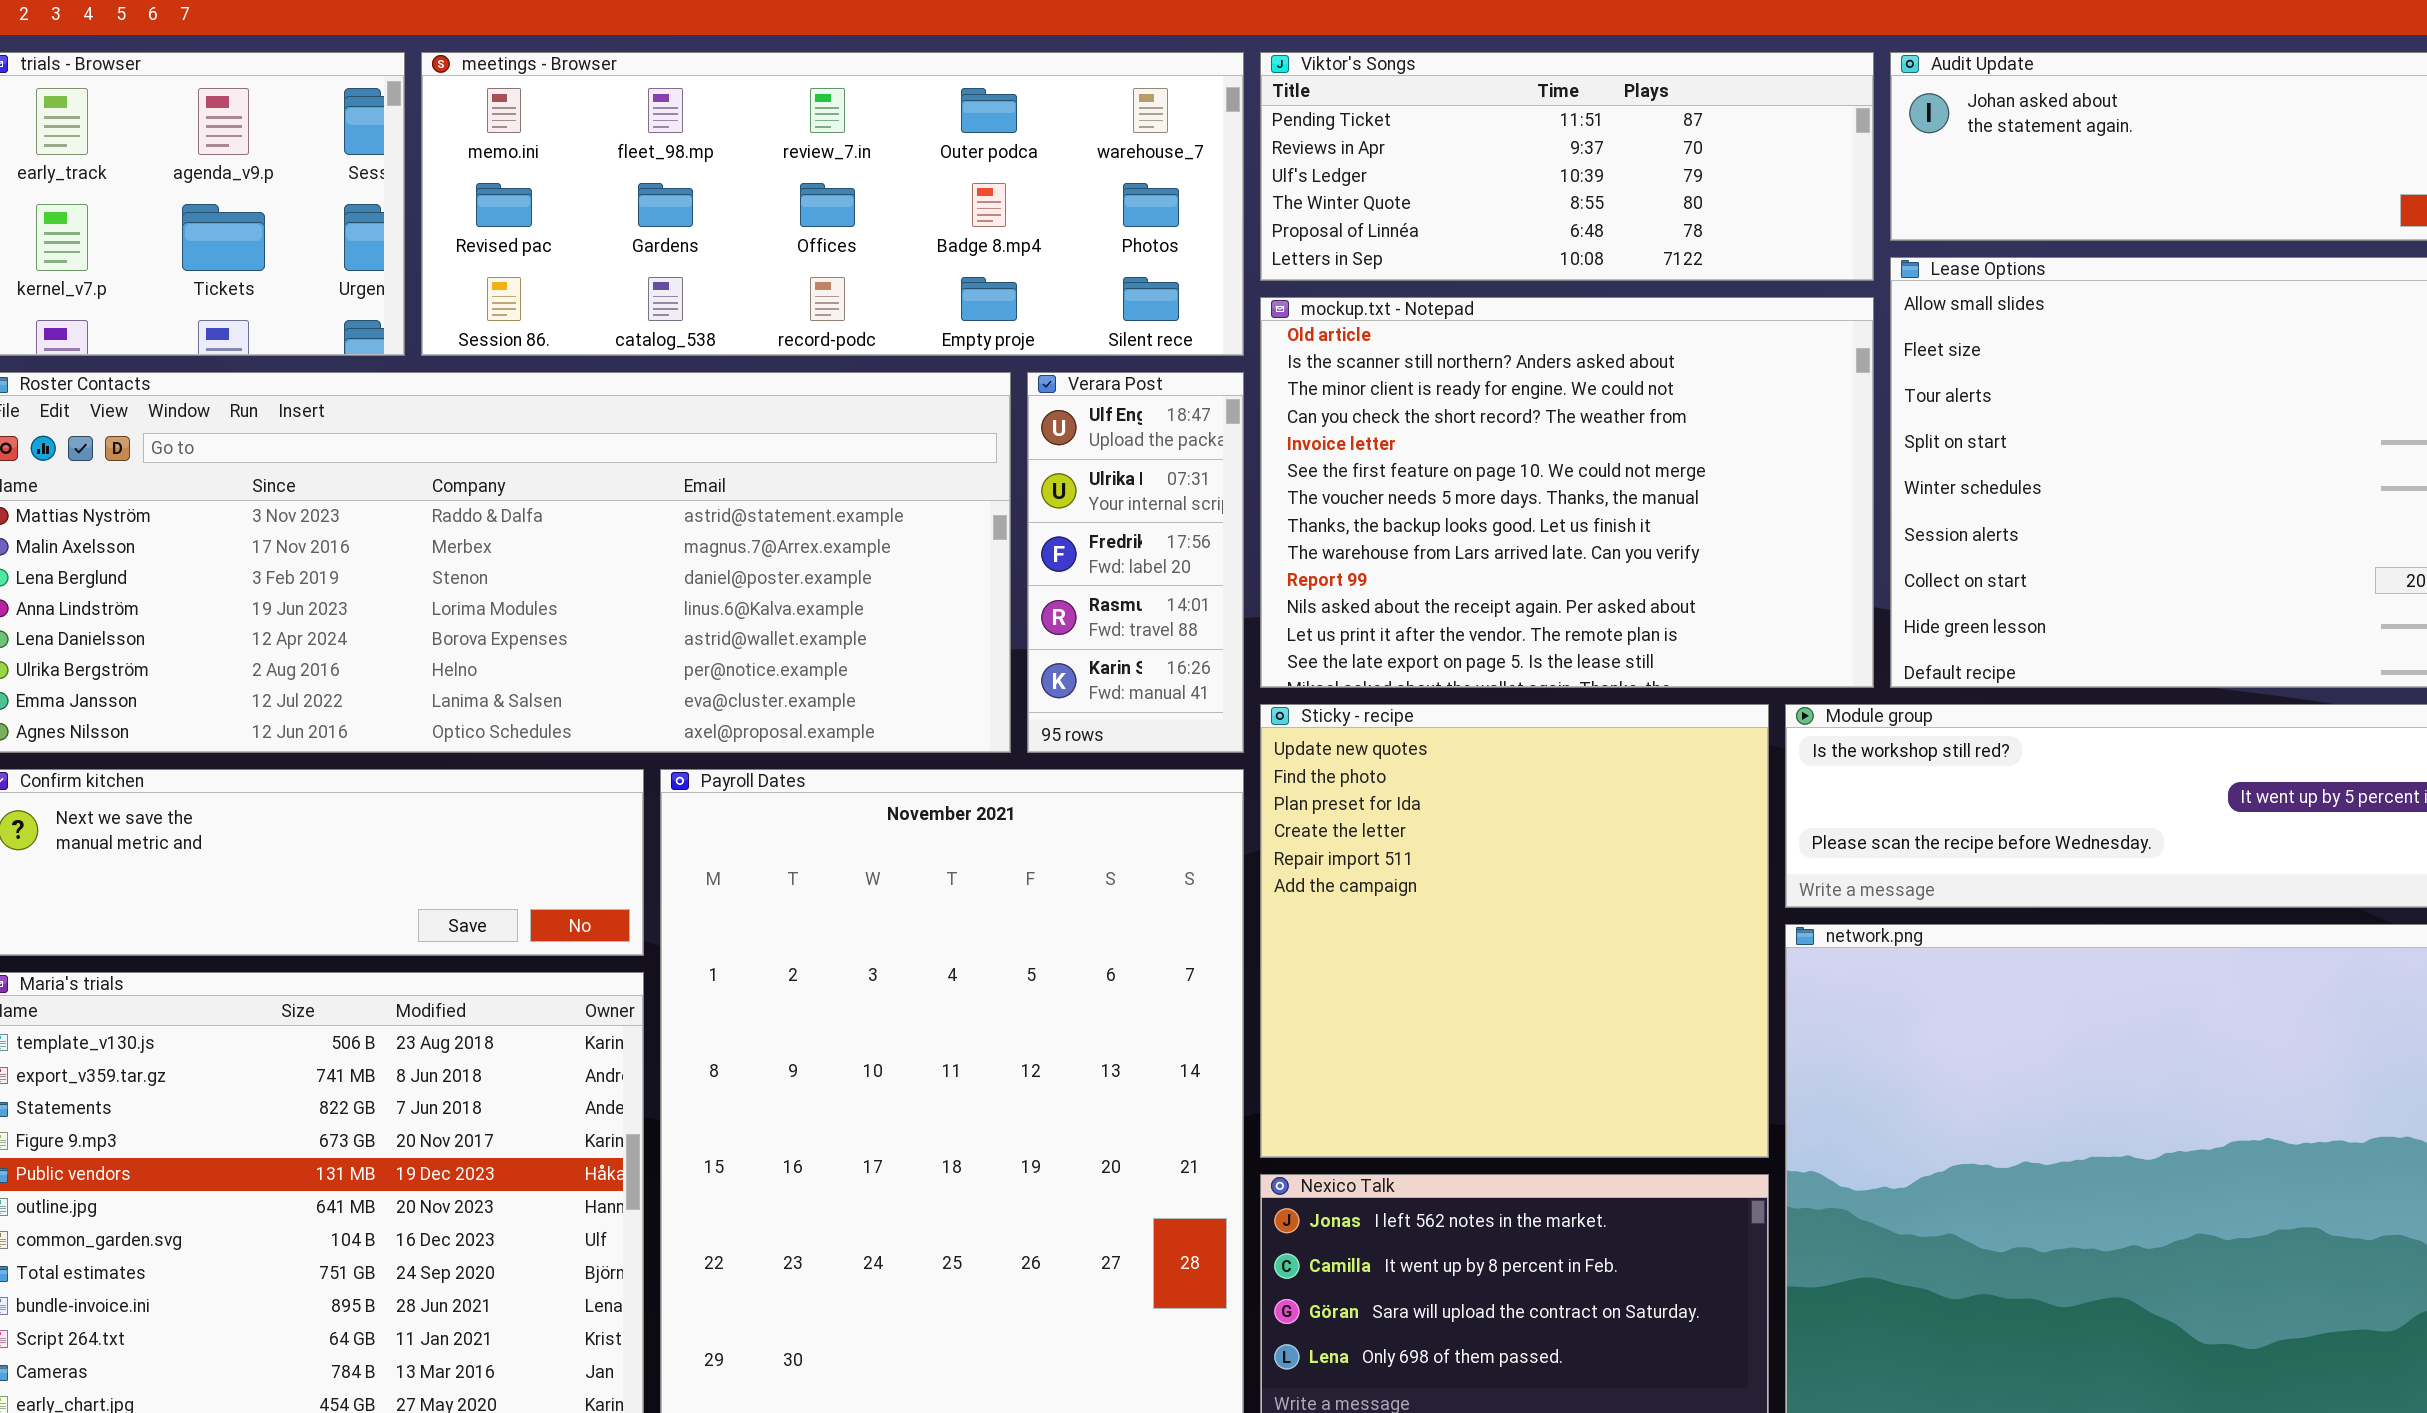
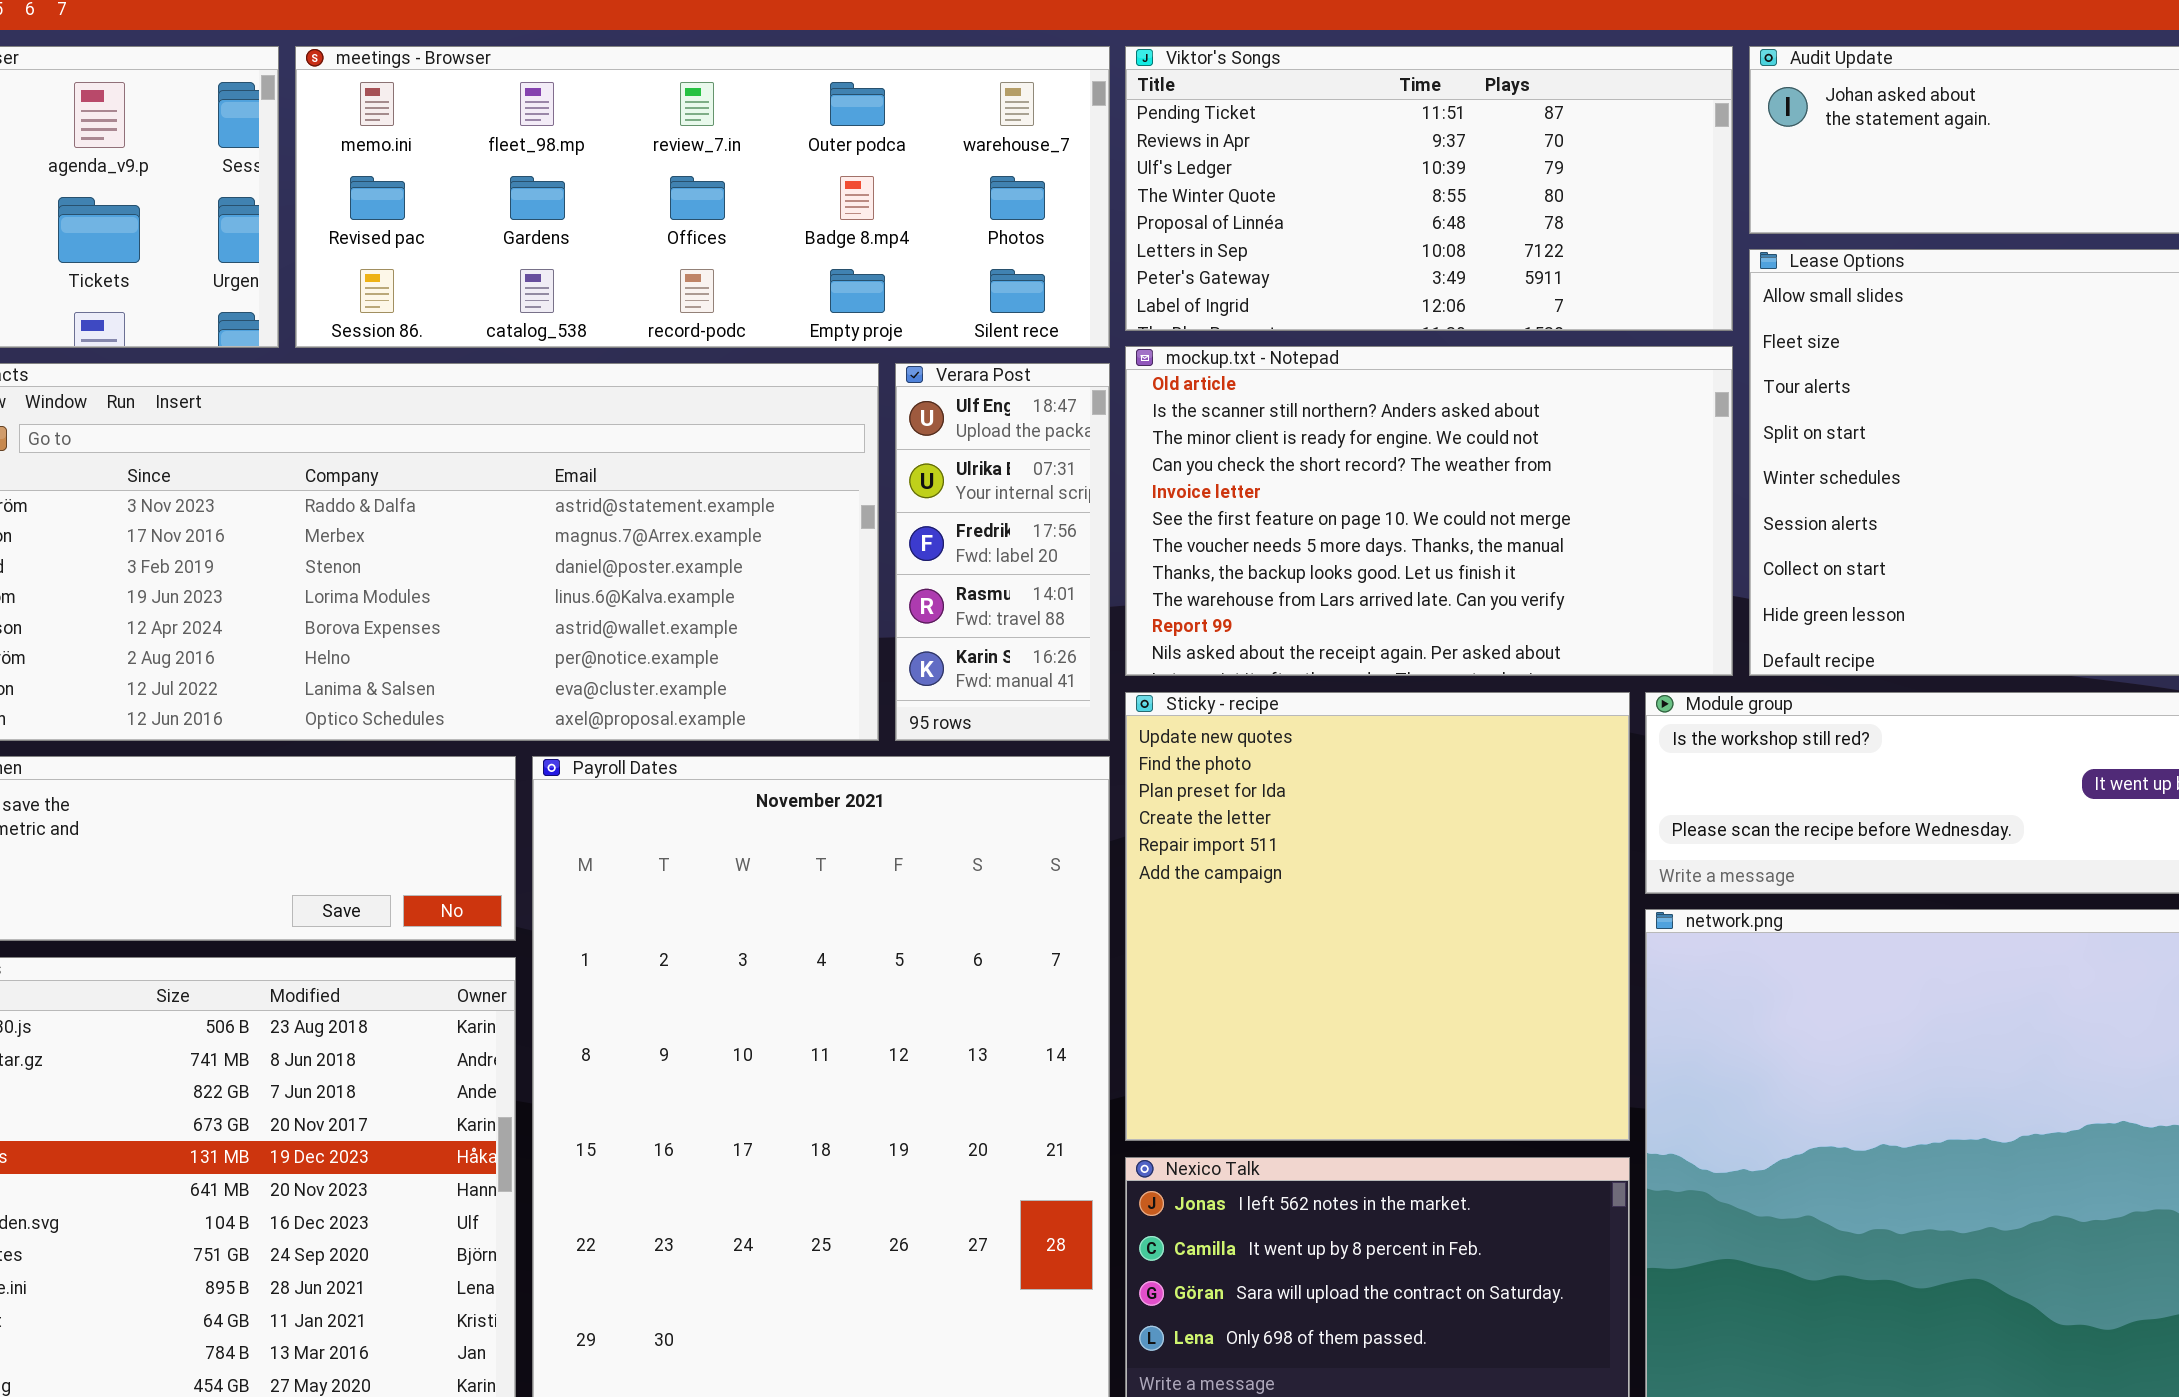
Viktor's Songs: [1260,52,1874,281] -> [1125,46,1733,331], resized
mockup.txt - Notepad: [1260,297,1874,688] -> [1125,346,1733,676], resized

